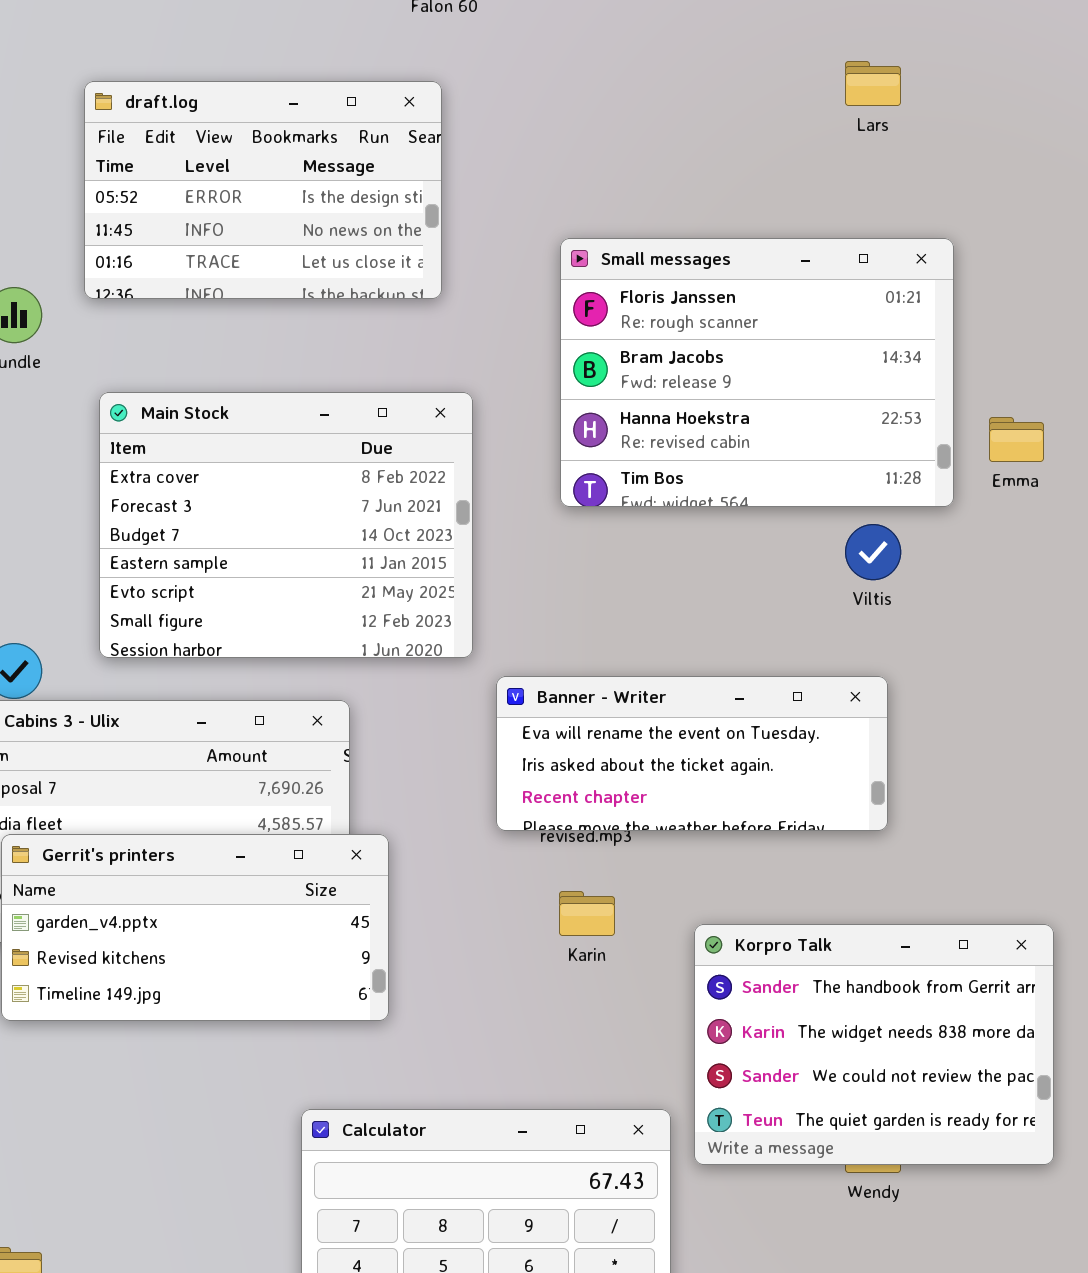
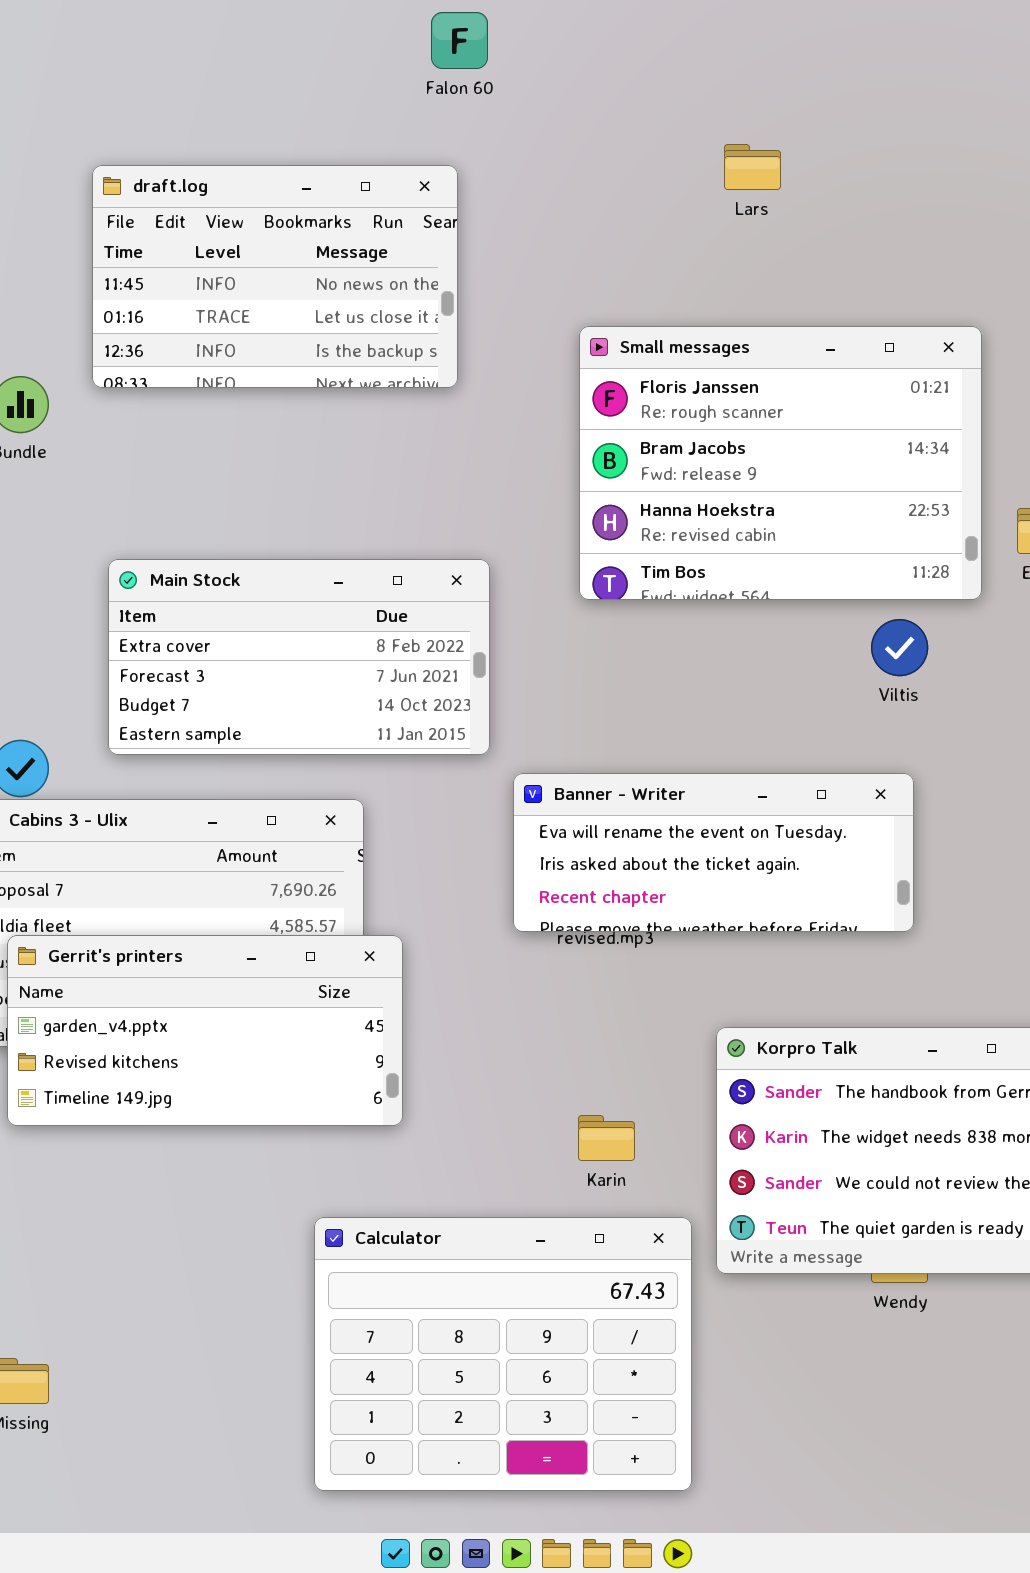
Lars: [845,61,901,106] -> [724,144,781,190], moved
draft.log: [84,81,442,299] -> [92,165,458,388], scrolled down 1 row
Main Stock: [99,392,473,658] -> [108,559,490,755], resized
Karin: [559,891,615,936] -> [578,1115,635,1161], moved

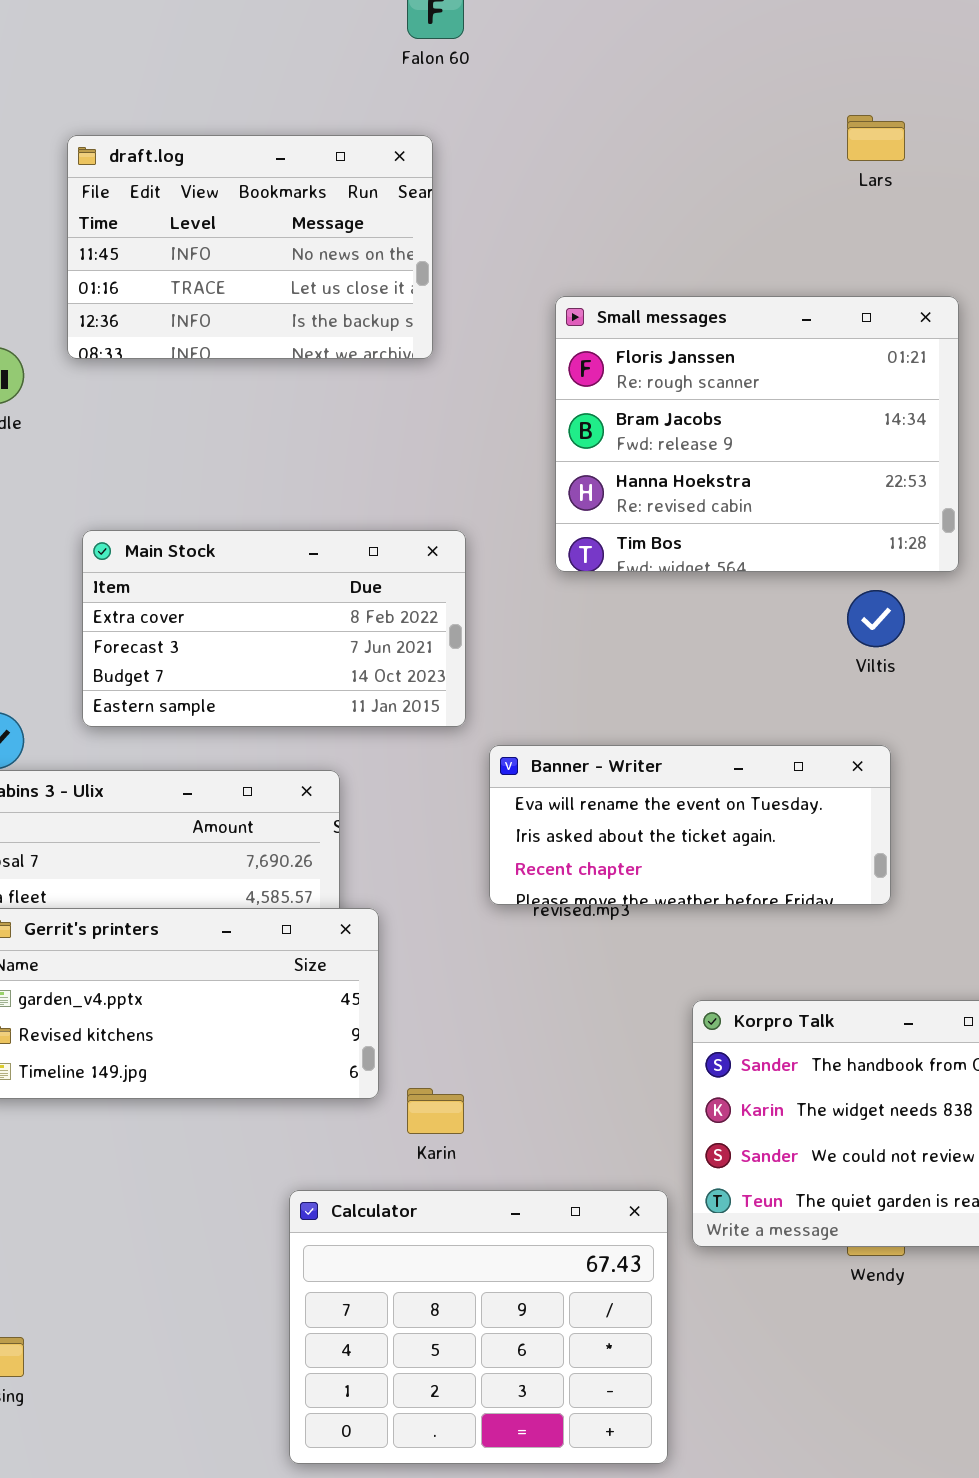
Lars: [724,144,781,190] -> [847,115,905,161], moved
Karin: [578,1115,635,1161] -> [407,1088,464,1134], moved

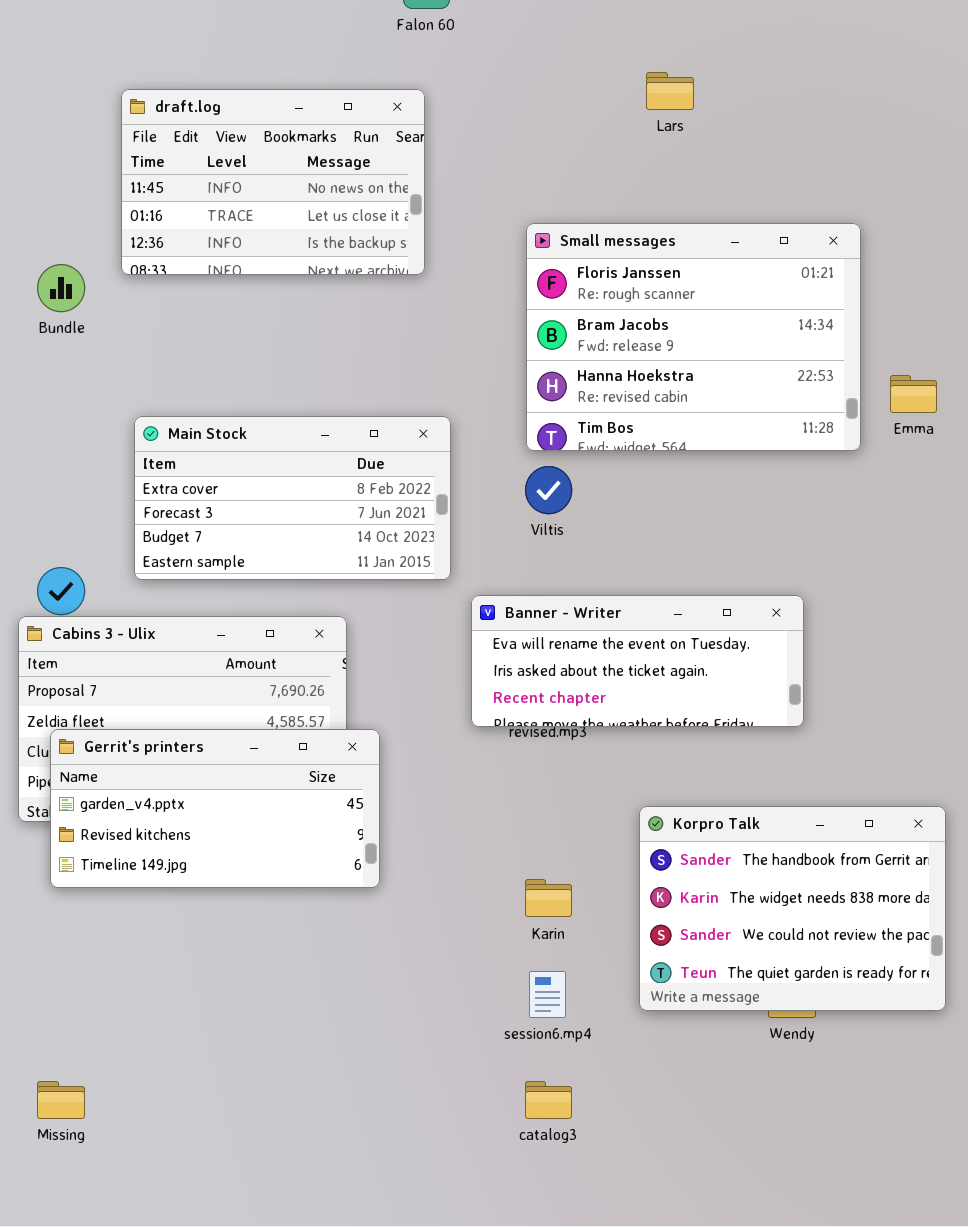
Lars: [847,115,905,161] -> [646,72,694,110], moved
Viltis: [847,590,905,647] -> [525,466,572,514], moved
Karin: [407,1088,464,1134] -> [525,879,572,917], moved
Calculator: [289,1190,668,1464] -> none, closed

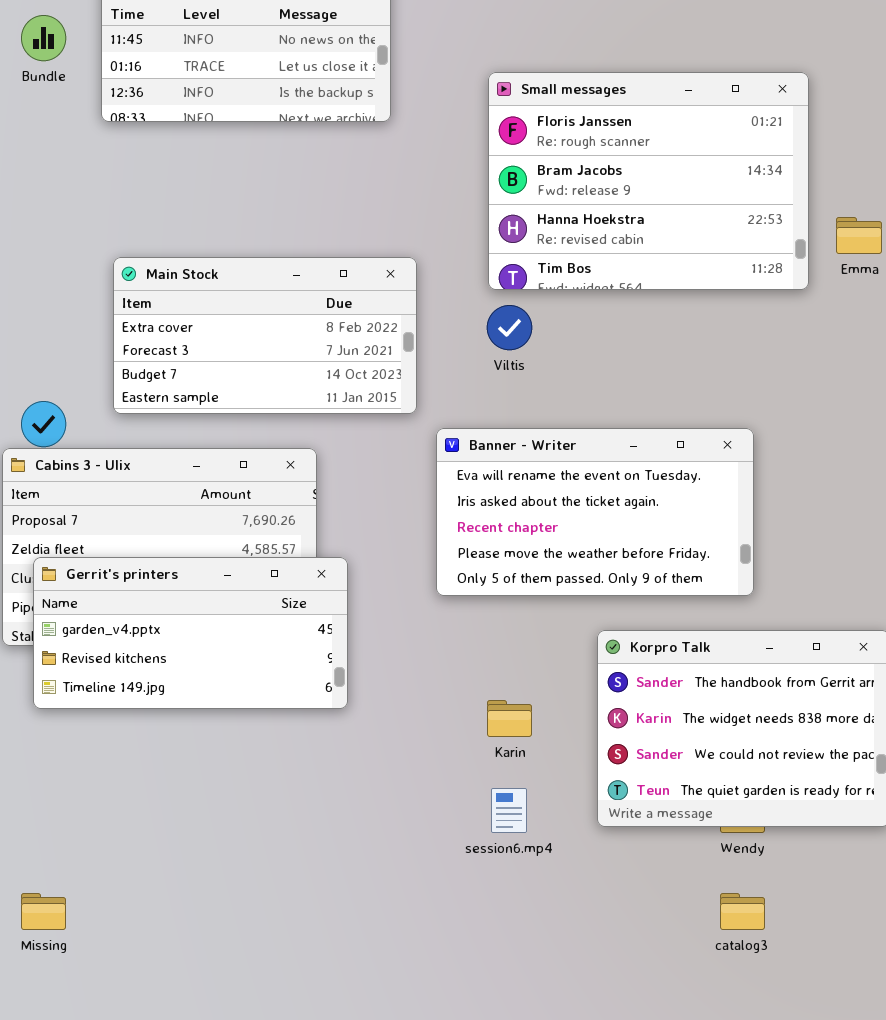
Bundle: [37,264,85,312] -> [21,15,66,61], moved
Banner - Writer: [471,595,804,727] -> [436,428,754,596], resized
catalog3: [525,1081,572,1119] -> [720,893,765,930], moved

